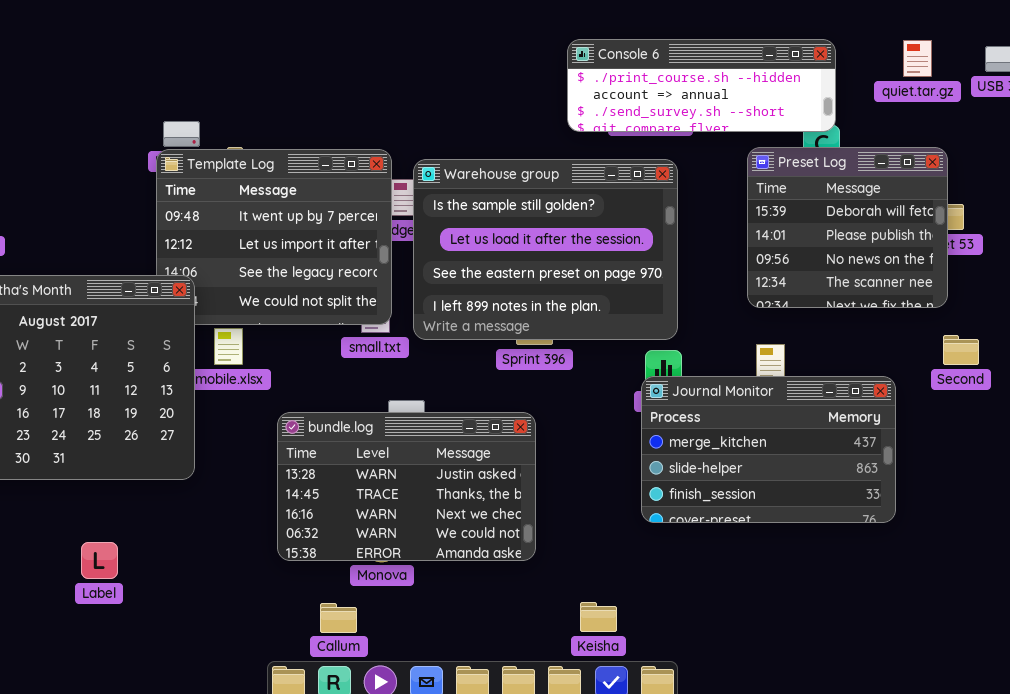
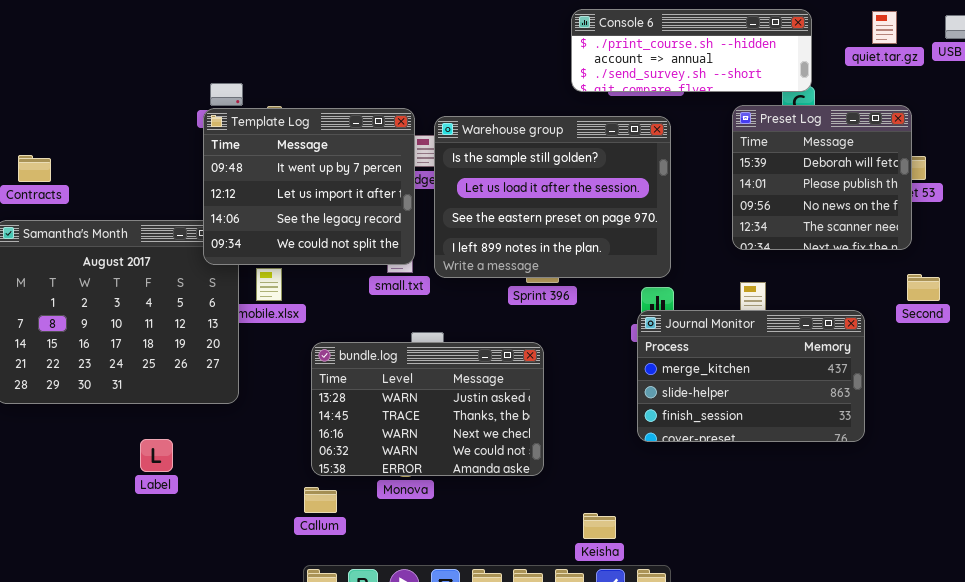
Template Log: [156,149,392,325] -> [203,108,415,265], raised
Label: [81,542,118,579] -> [140,439,173,472], moved
Callum: [320,603,357,633] -> [304,487,337,513], moved

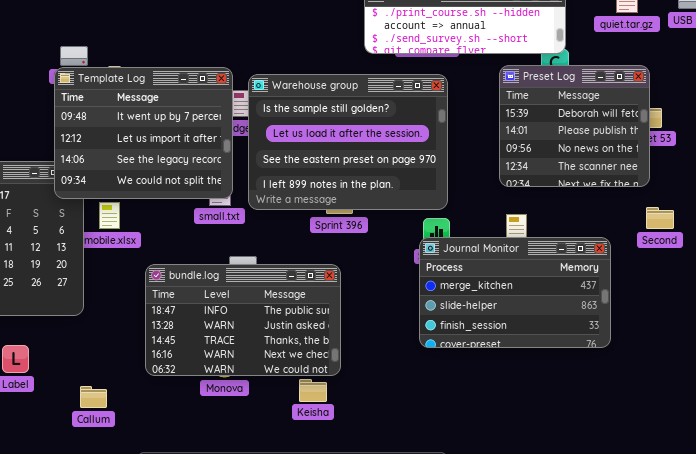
bundle.log: [311,342,544,476] -> [145,264,341,376], scrolled up 1 row
Callum: [304,487,337,513] -> [80,386,107,408], moved
Keisha: [583,513,616,539] -> [299,379,327,402], moved

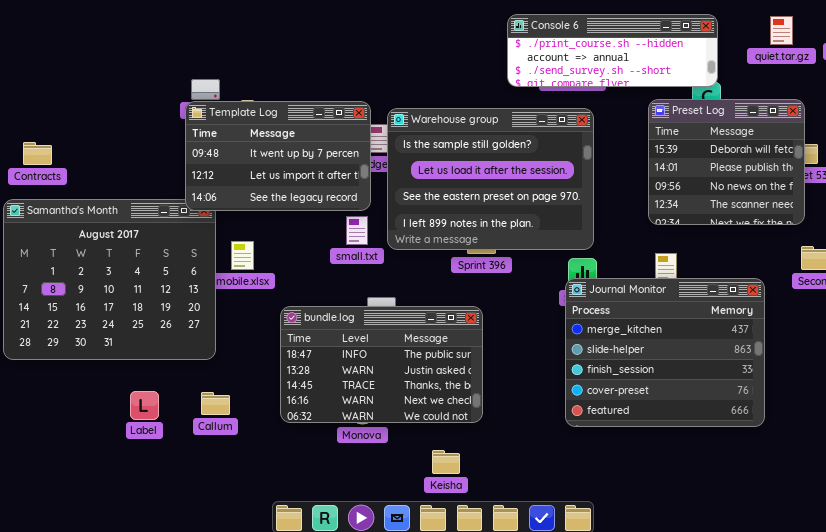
Template Log: [54,67,233,199] -> [185,101,371,211], resized
Journal Monitor: [419,237,611,348] -> [565,278,765,427], resized
Keisha: [299,379,327,402] -> [432,450,460,474], moved
Callum: [80,386,107,408] -> [201,392,230,415], moved

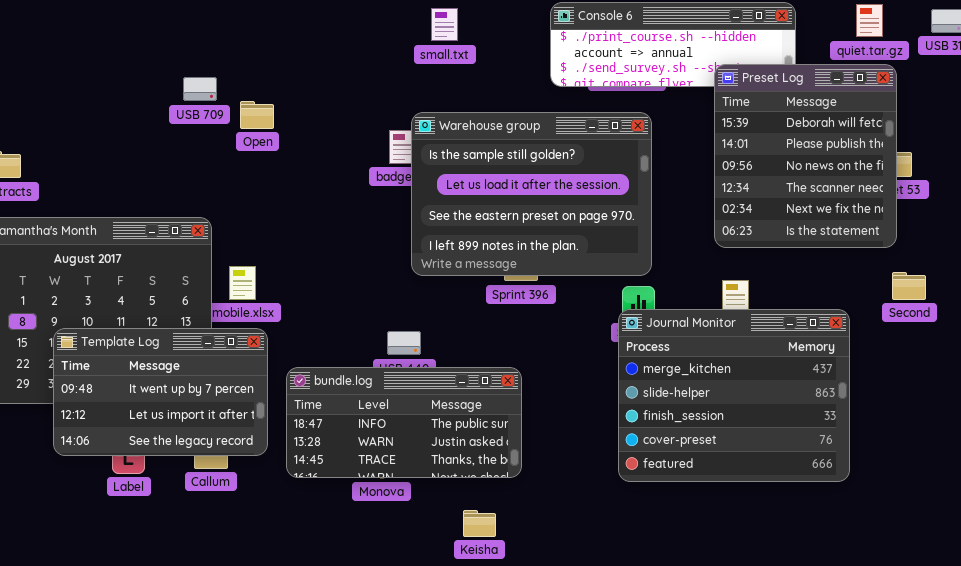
Preset Log: [648,99,805,225] -> [714,64,897,248], resized
Template Log: [185,101,371,211] -> [53,328,268,456], moved
small.txt: [346,216,368,245] -> [431,8,458,41], moved
bundle.log: [280,306,483,423] -> [286,367,522,478], resized

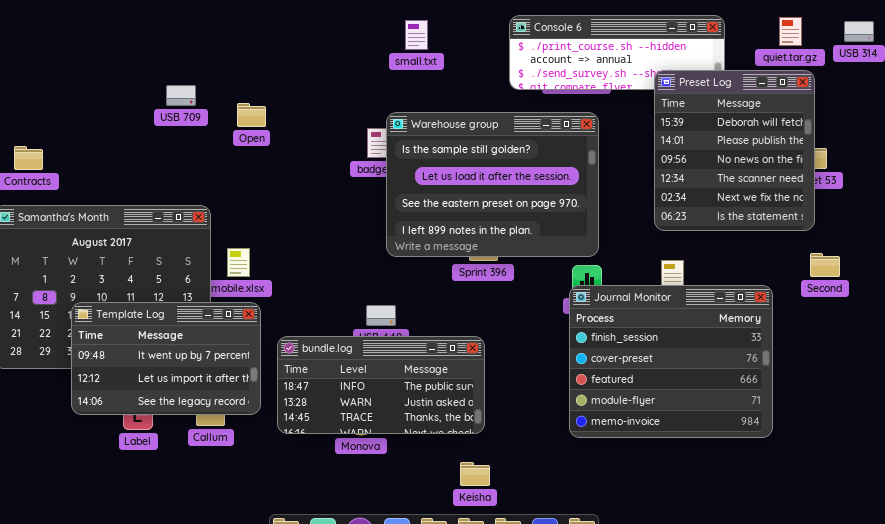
USB 709: [183,77,217,101] -> [166,85,196,106], moved
Journal Monitor: [618,309,850,482] -> [569,285,773,438], scrolled down 2 rows
Keisha: [463,510,496,537] -> [460,462,490,486], moved

